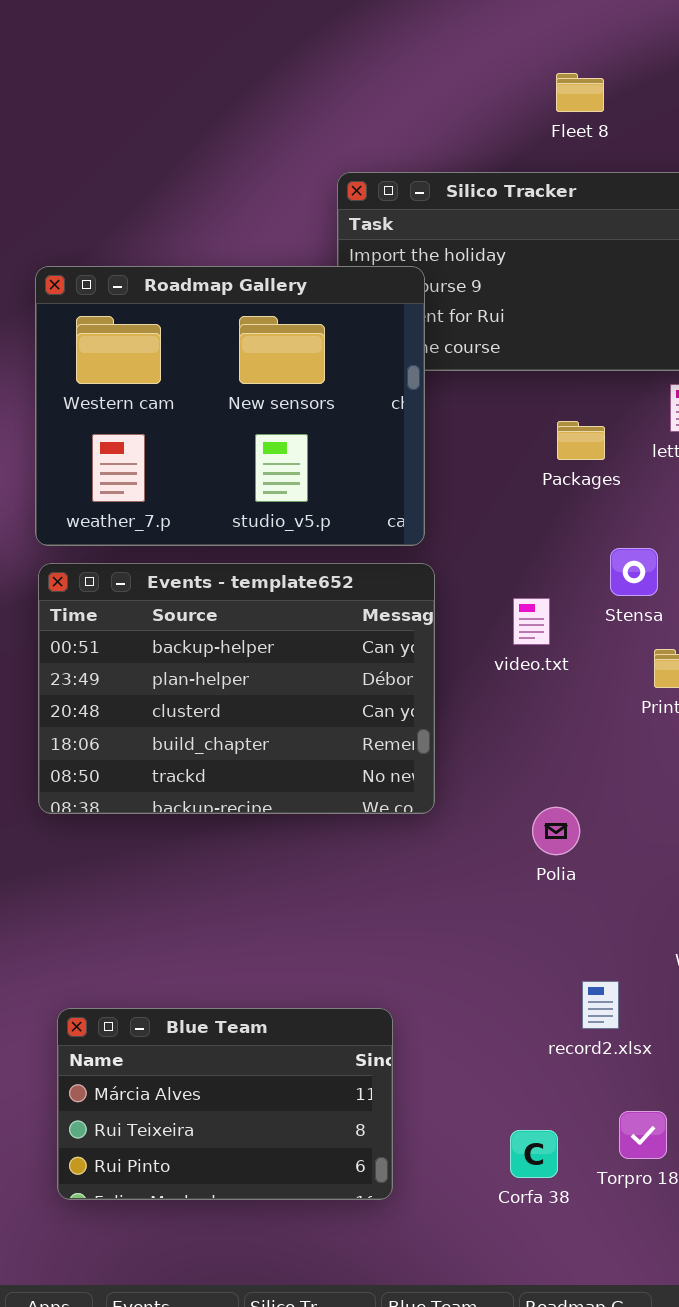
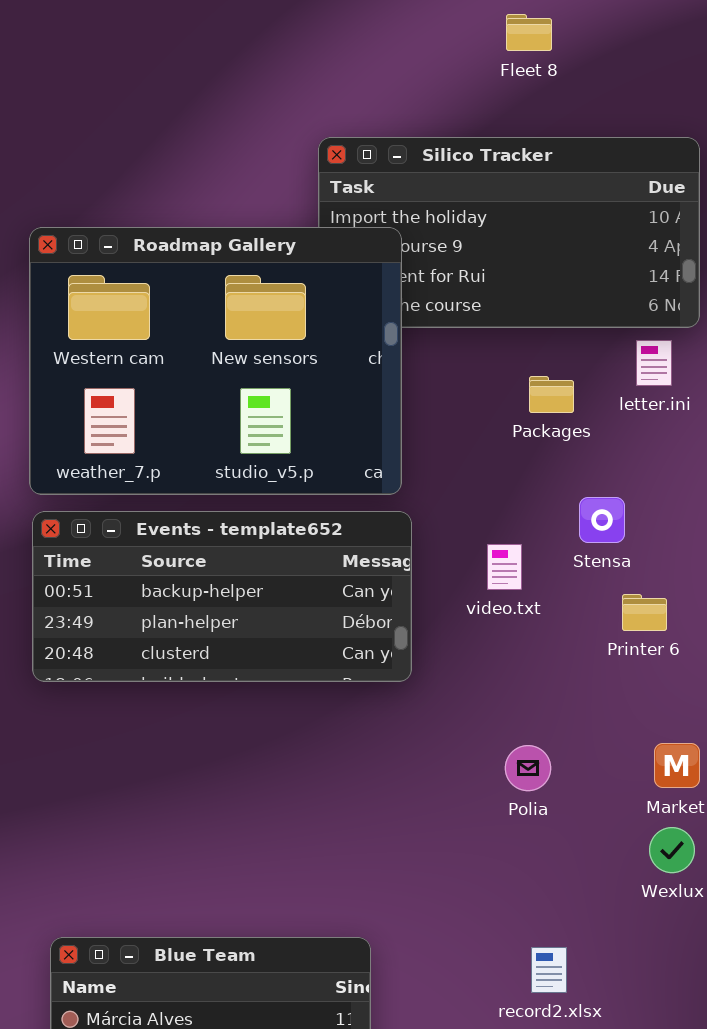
Fleet 8: [556,73,604,112] -> [506,14,552,51], moved
Events - template652: [38,563,435,814] -> [32,511,412,682], resized
record2.xlsx: [582,981,619,1029] -> [531,947,567,993], moved

